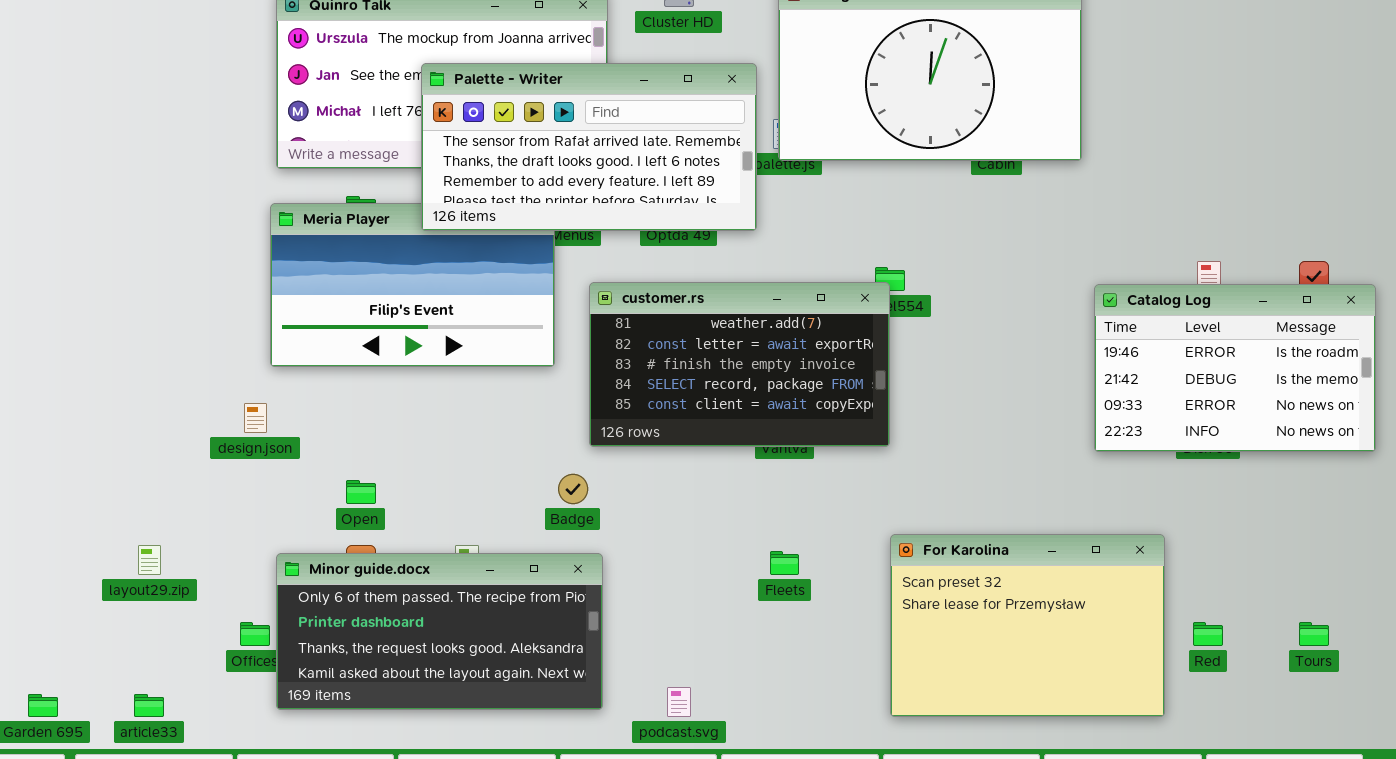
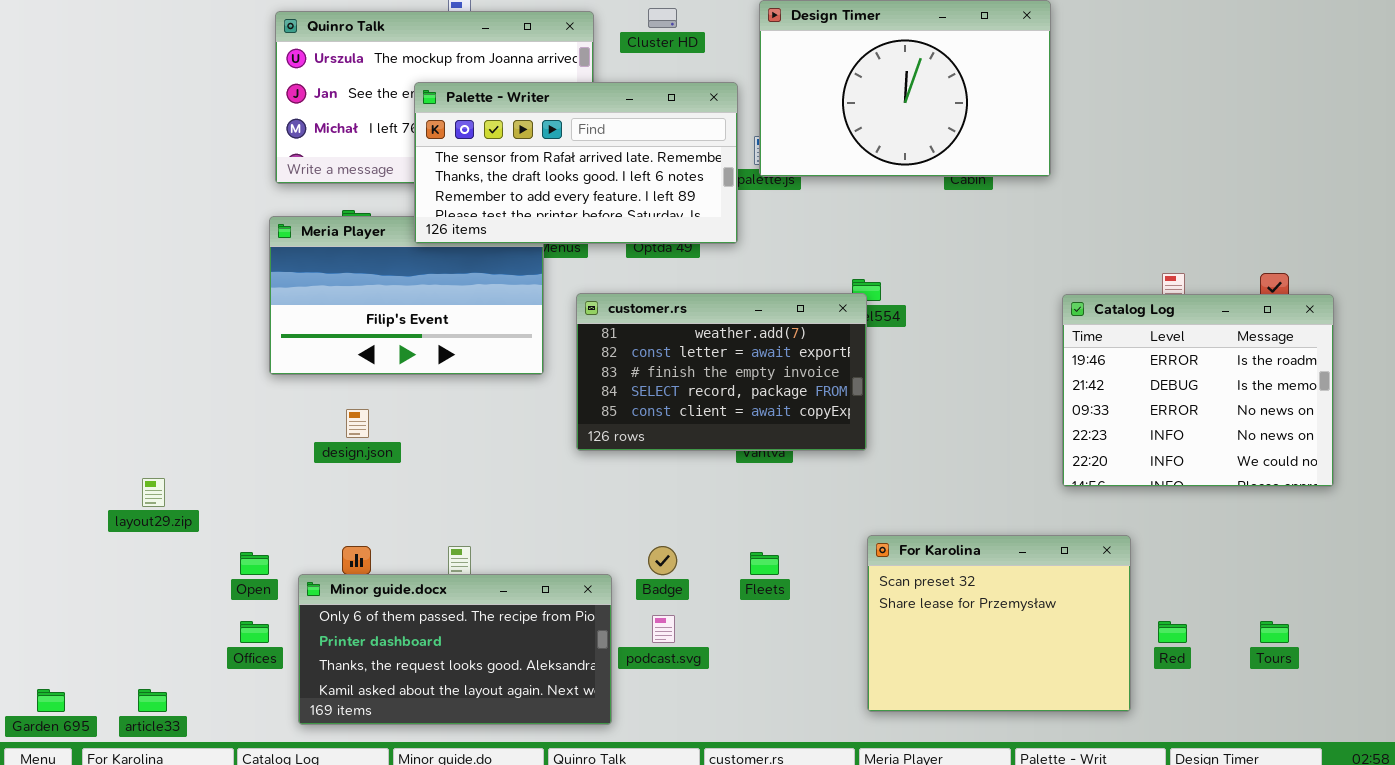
Catalog Log: [1094,284,1376,452] -> [1062,294,1334,487], resized
design.json: [244,403,267,433] -> [346,409,369,438], moved
Badge: [558,474,588,504] -> [648,546,677,575], moved
Open: [346,480,376,504] -> [240,552,269,575], moved
layout29.zip: [138,545,161,575] -> [142,478,165,507], moved
Minor guide.docx: [276,553,603,710] -> [298,574,612,725], moved
podcast.svg: [667,687,691,717] -> [652,615,675,643], moved

